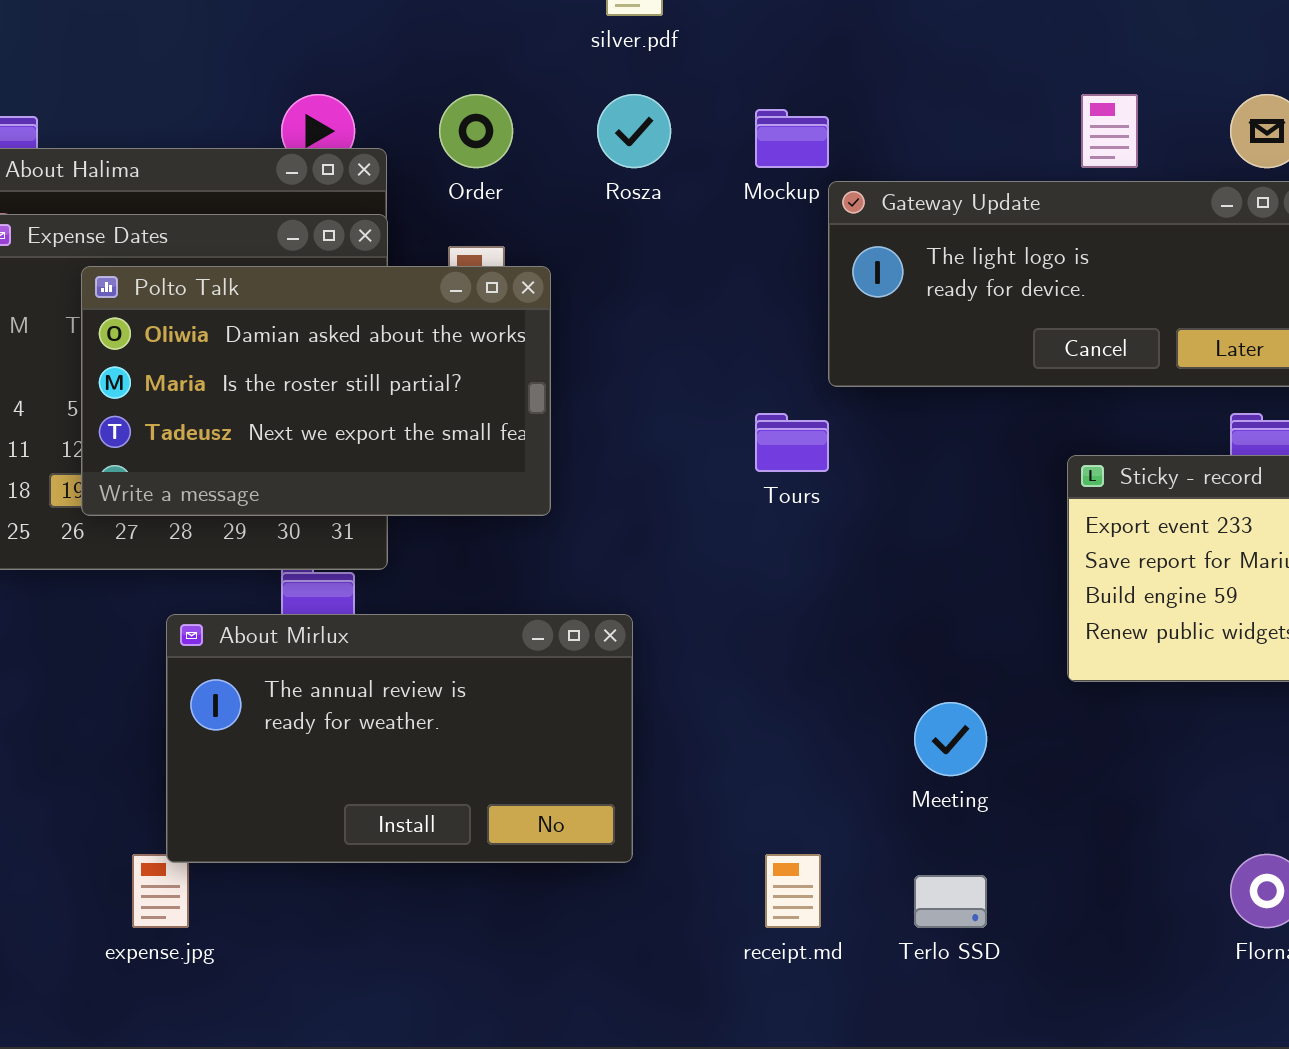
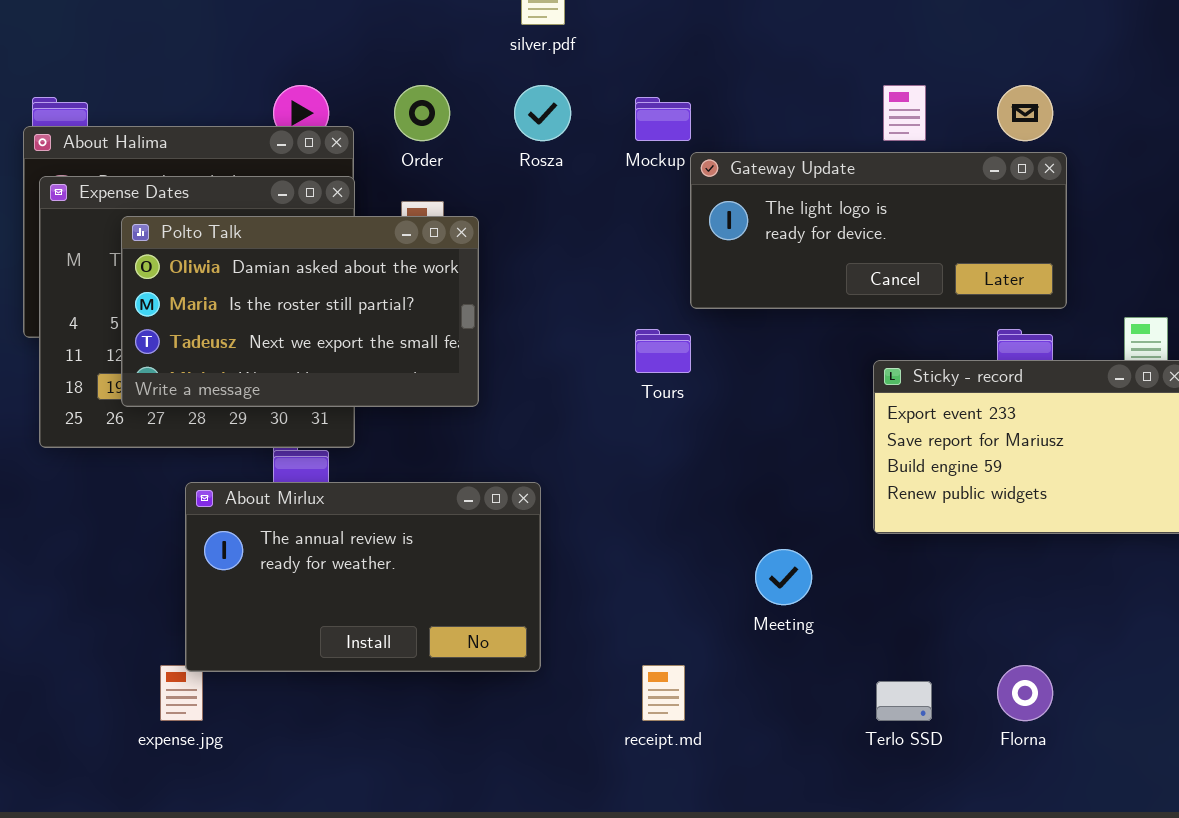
Terlo SSD: [914,875,987,928] -> [876,681,932,721], moved

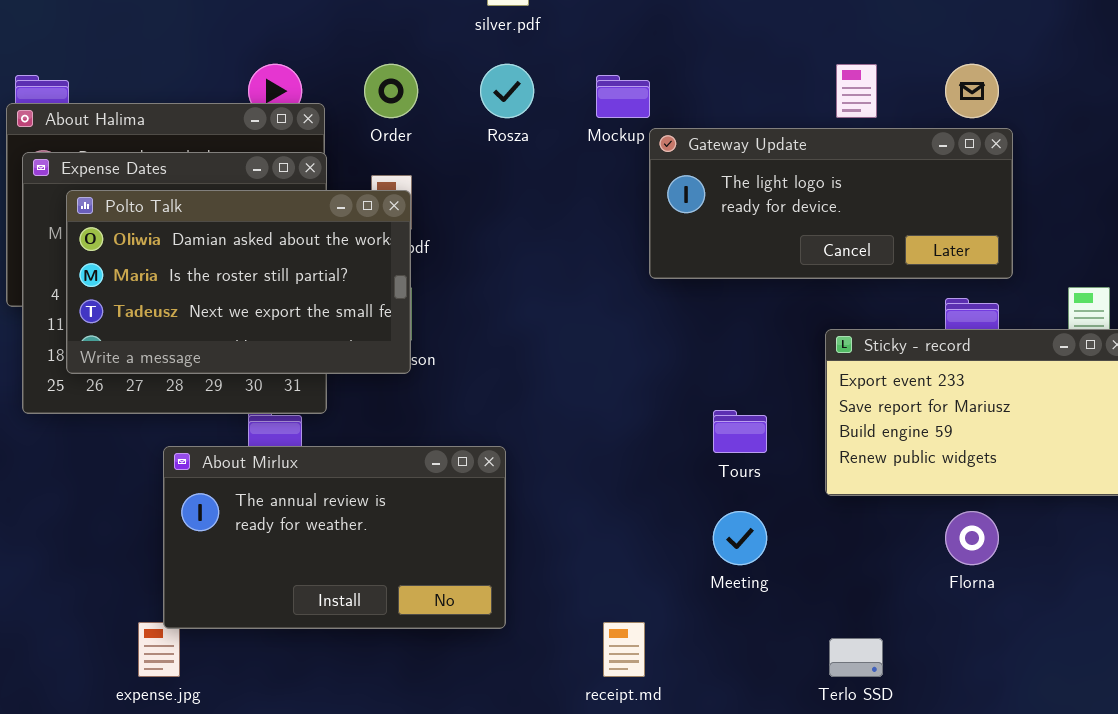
Polto Talk: [121,216,479,407] -> [66,190,411,374], moved
Tours: [635,329,691,373] -> [713,410,767,453], moved
Florna: [997,665,1053,721] -> [945,511,999,565], moved

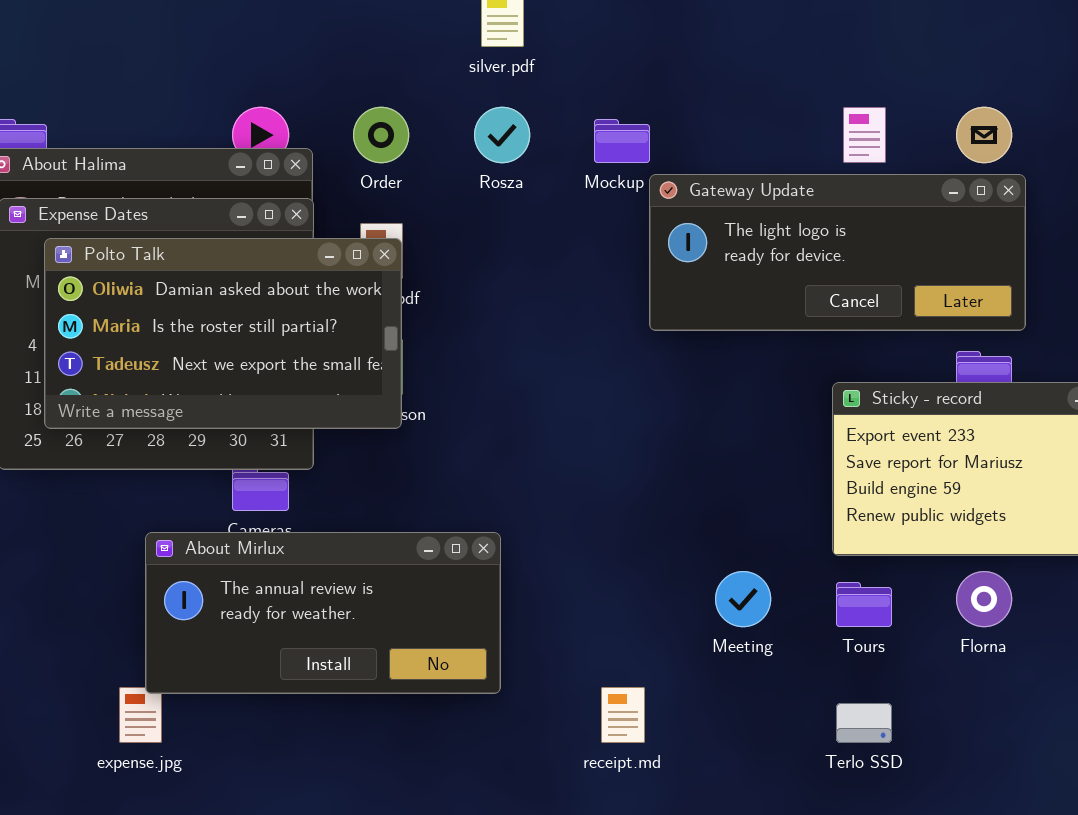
Tours: [713,410,767,453] -> [836,582,892,627], moved
About Mirlux: [163,446,506,629] -> [145,532,501,694], resized

